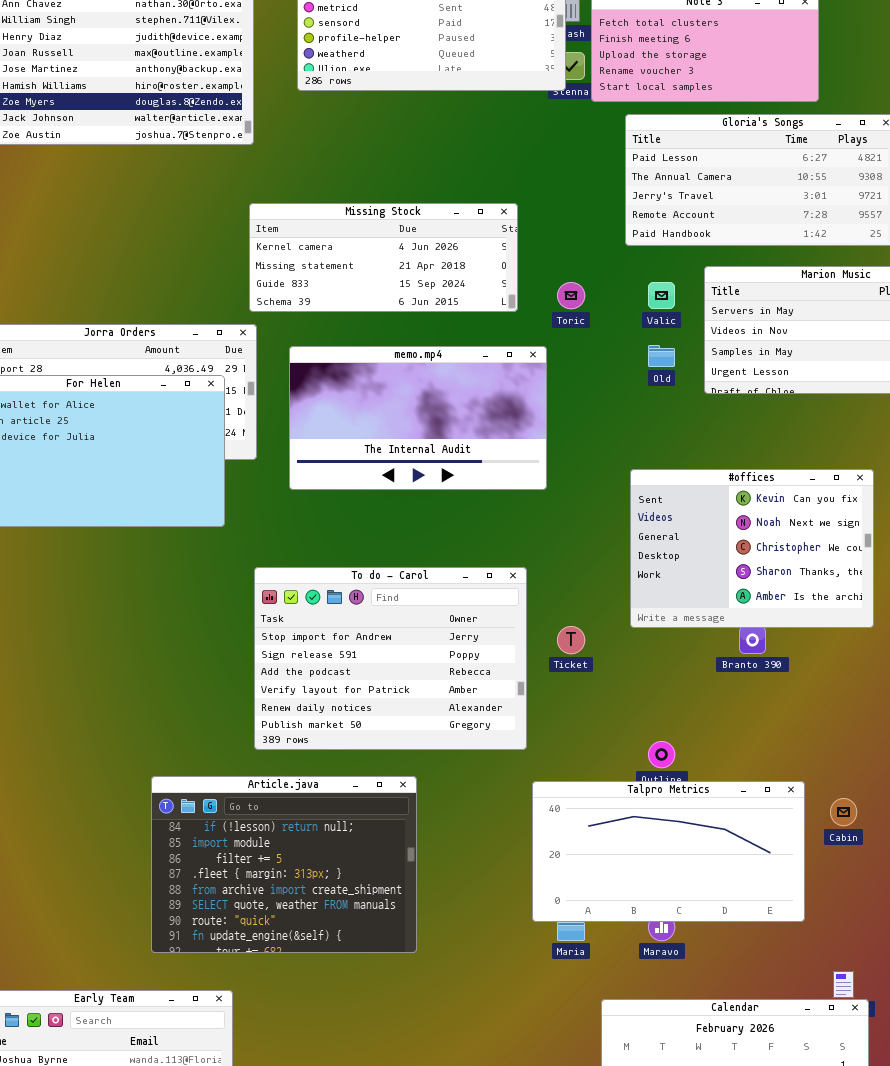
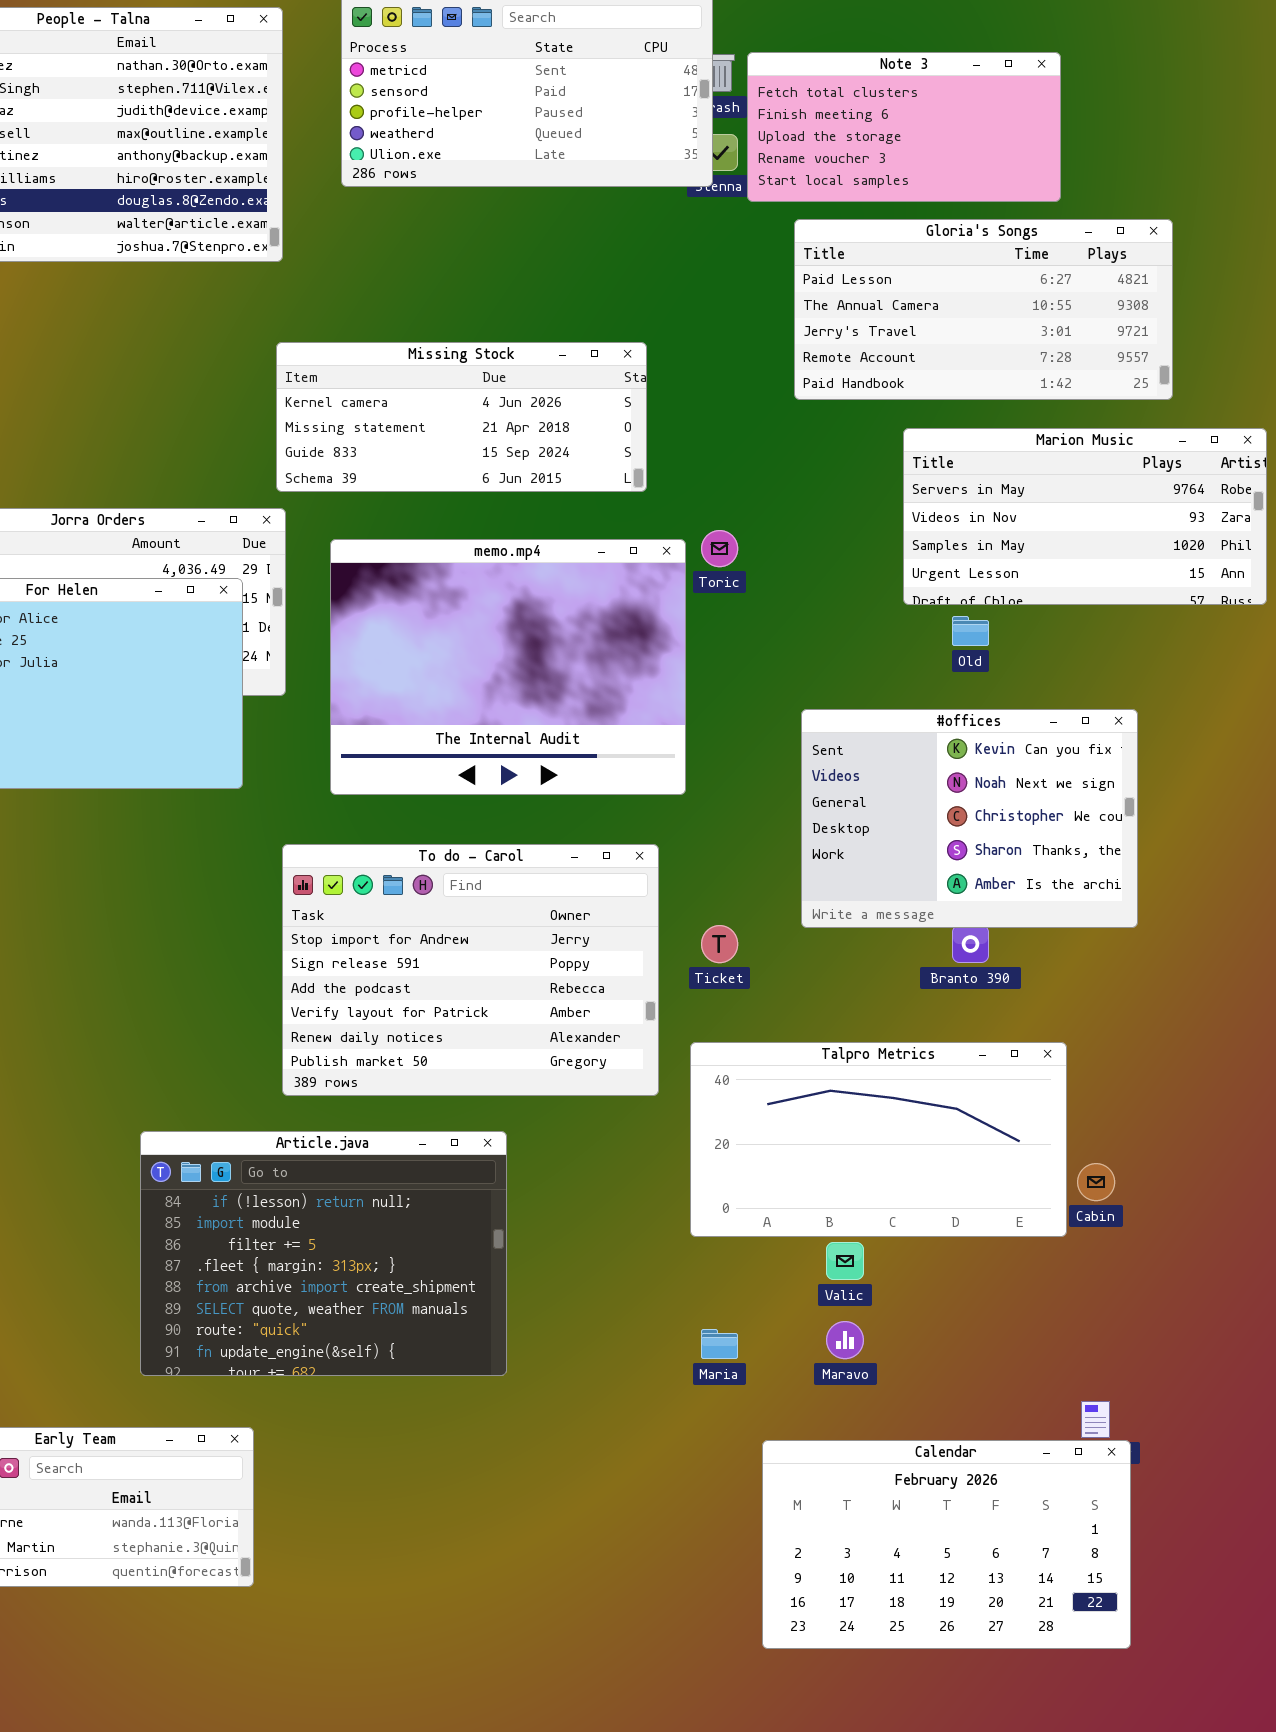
Toric: [557,282,585,309] -> [701,530,738,567], moved
Valic: [648,282,675,309] -> [826,1242,864,1280], moved
Old: [648,345,675,367] -> [952,616,989,646], moved
memo.mp4: [289,346,547,490] -> [330,539,686,795], resized
Talpro Metrics: [532,781,805,922] -> [690,1042,1067,1237], moved

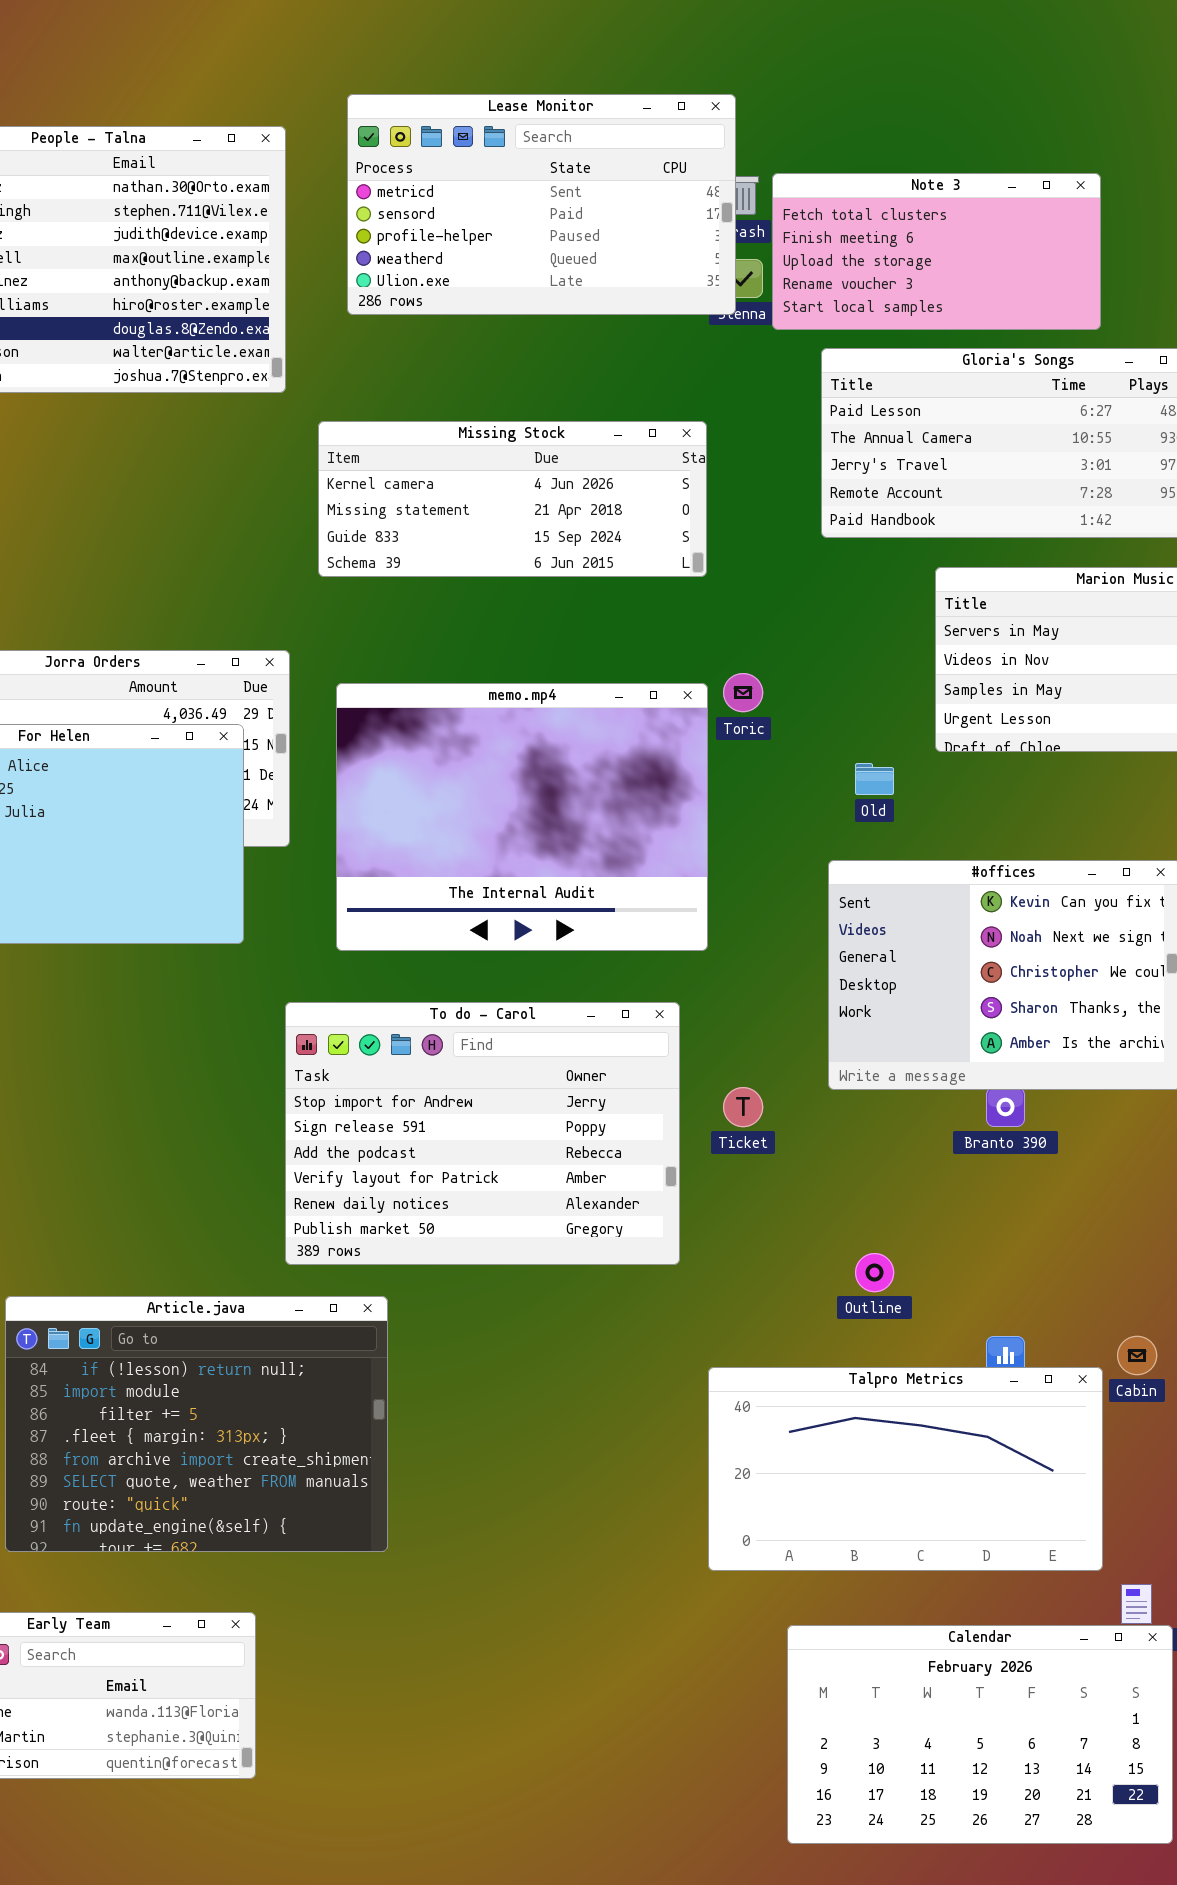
Missing Stock: [276,342,647,492] -> [318,421,707,577], moved
Old: [952,616,989,646] -> [855,763,894,795], moved
Talpro Metrics: [690,1042,1067,1237] -> [708,1367,1103,1571], moved
Article.java: [140,1131,507,1376] -> [5,1296,388,1552], moved

